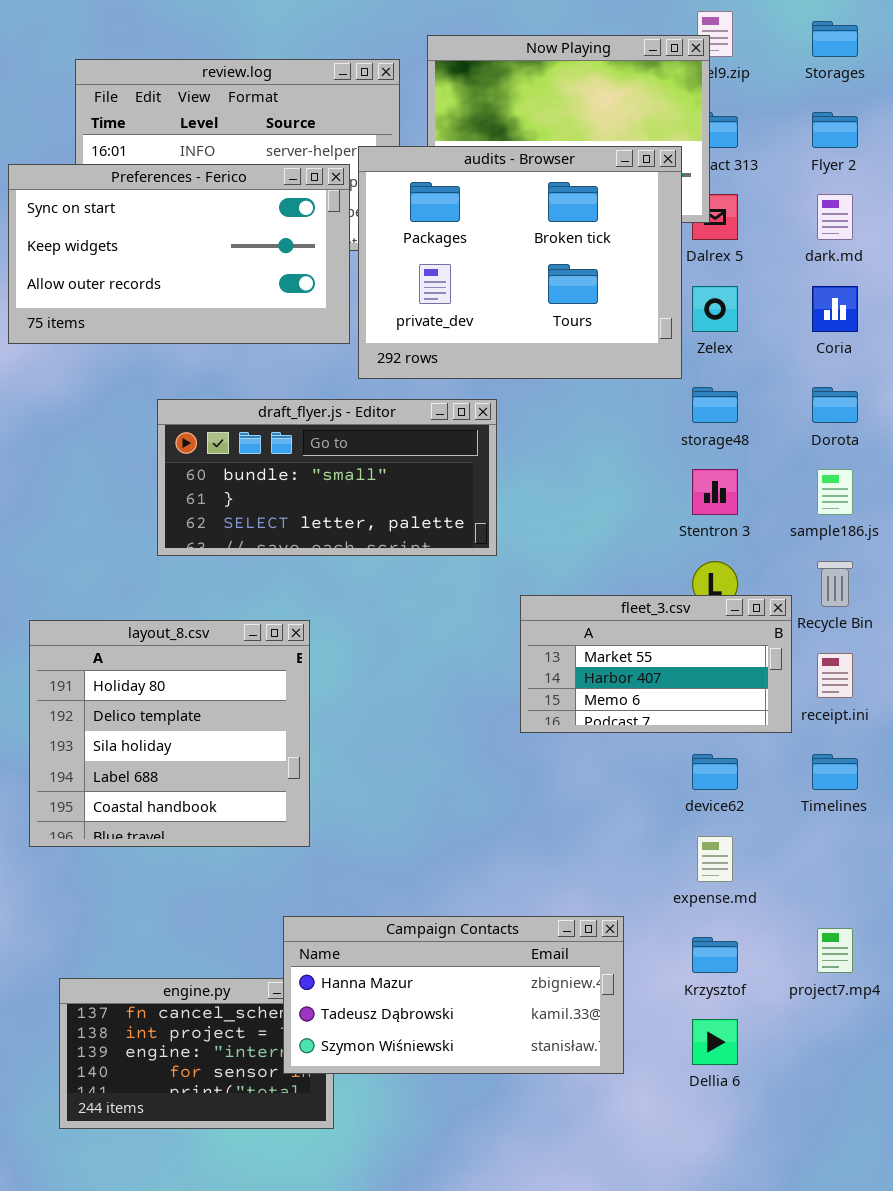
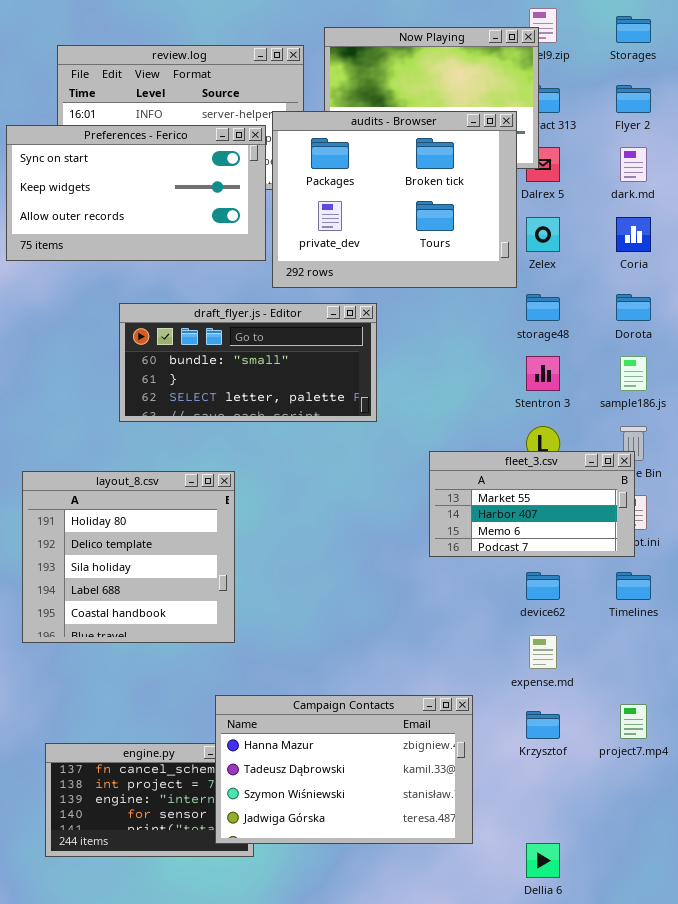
fleet_3.csv: [520,595,792,733] -> [429,451,635,557], moved
Campaign Contacts: [283,916,624,1074] -> [215,695,473,844], resized
Dellia 6: [692,1019,738,1065] -> [526,843,560,878], moved

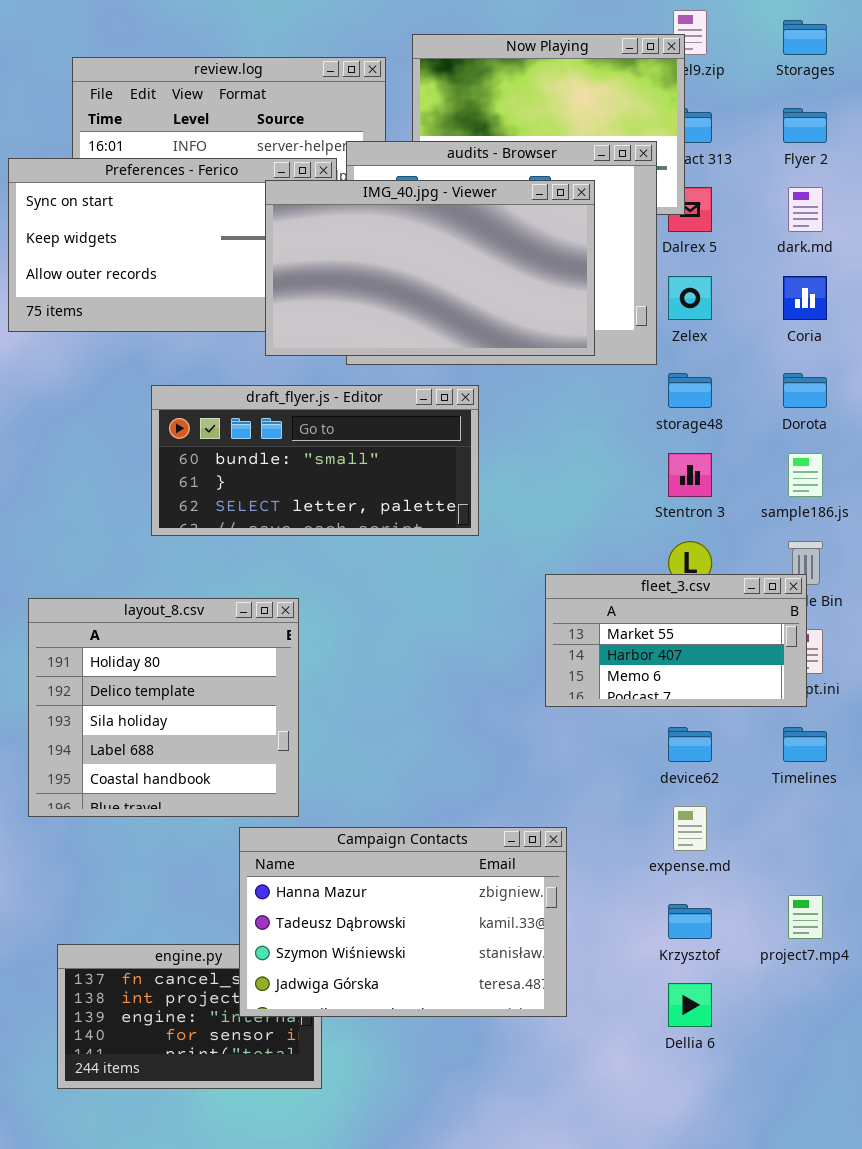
IMG_40.jpg - Viewer: none -> [265,180,595,356], opened
Campaign Contacts: [215,695,473,844] -> [239,827,567,1017], moved
Dellia 6: [526,843,560,878] -> [668,983,712,1027], moved

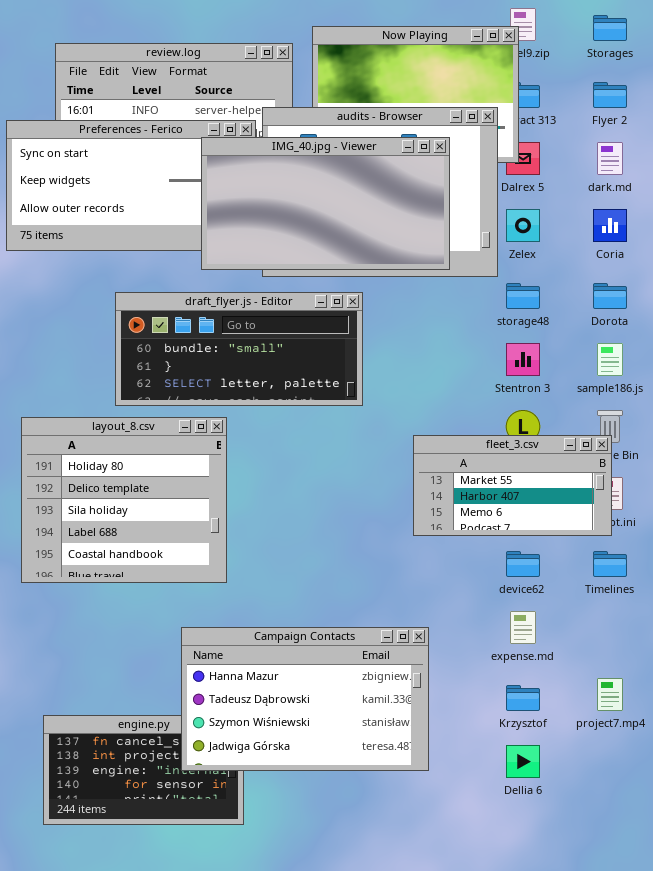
layout_8.csv: [28,598,299,817] -> [21,417,227,583], moved

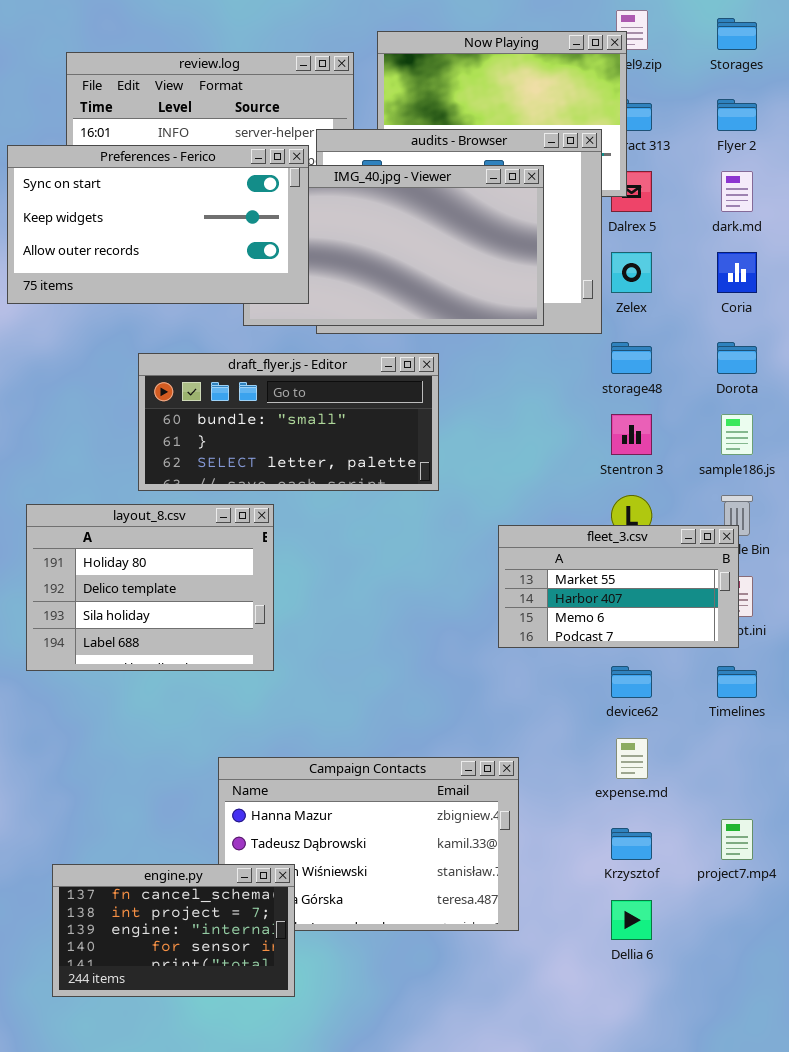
Preferences - Ferico: [6,120,256,251] -> [7,145,309,304], raised
layout_8.csv: [21,417,227,583] -> [26,504,274,671], resized
engine.py: [43,715,244,825] -> [52,864,295,997], raised

